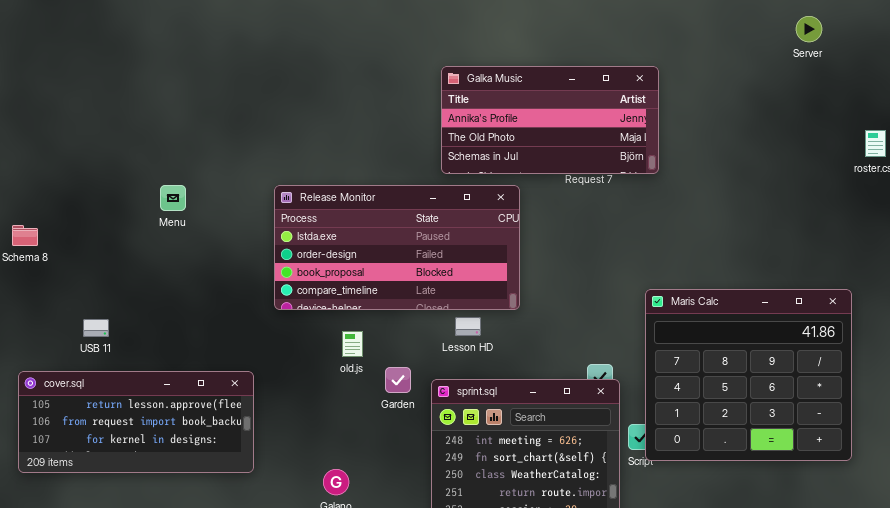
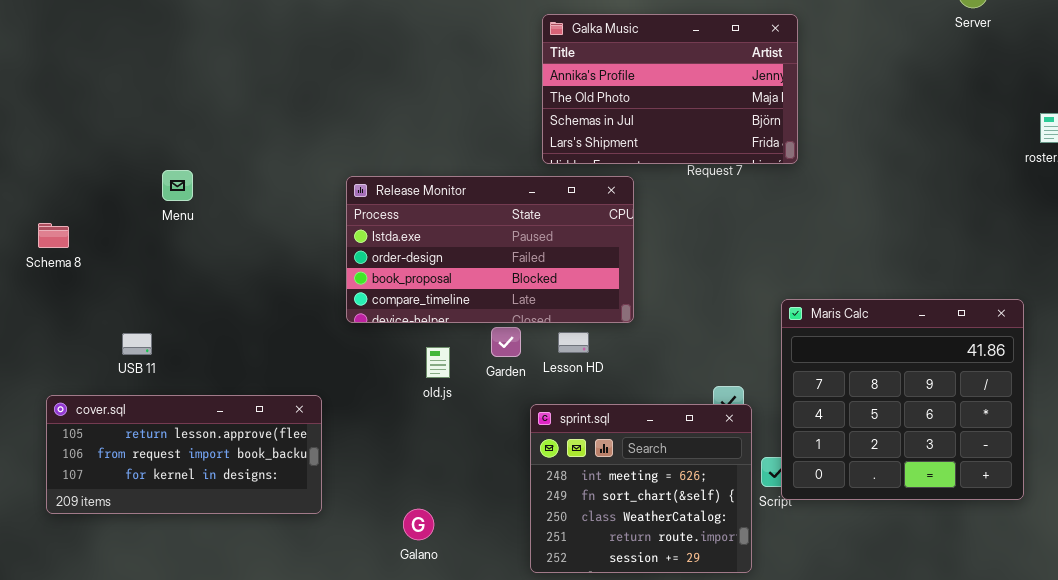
Galka Music: [441,66,659,174] -> [542,14,798,164], resized
Menu: [160,185,186,211] -> [162,170,193,201], moved
Garden: [385,367,411,393] -> [491,327,521,357], moved

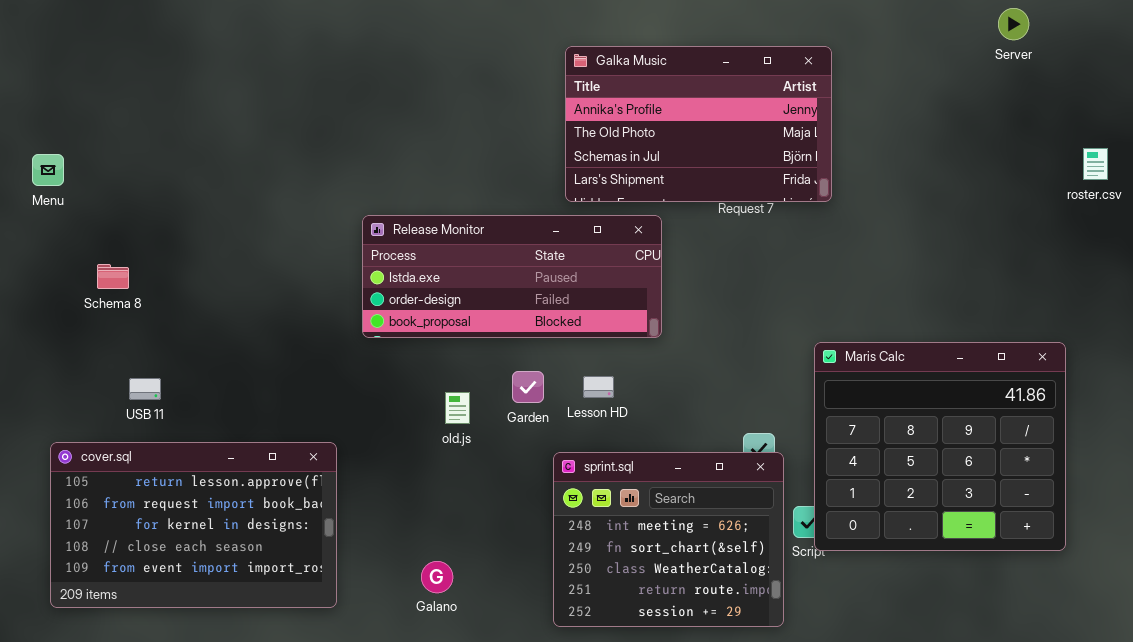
Menu: [162,170,193,201] -> [32,154,64,186], moved
Release Monitor: [346,176,634,323] -> [362,215,662,338], resized
Schema 8: [38,223,69,248] -> [97,264,129,289], moved
cover.sql: [46,395,322,514] -> [50,442,337,608], resized

